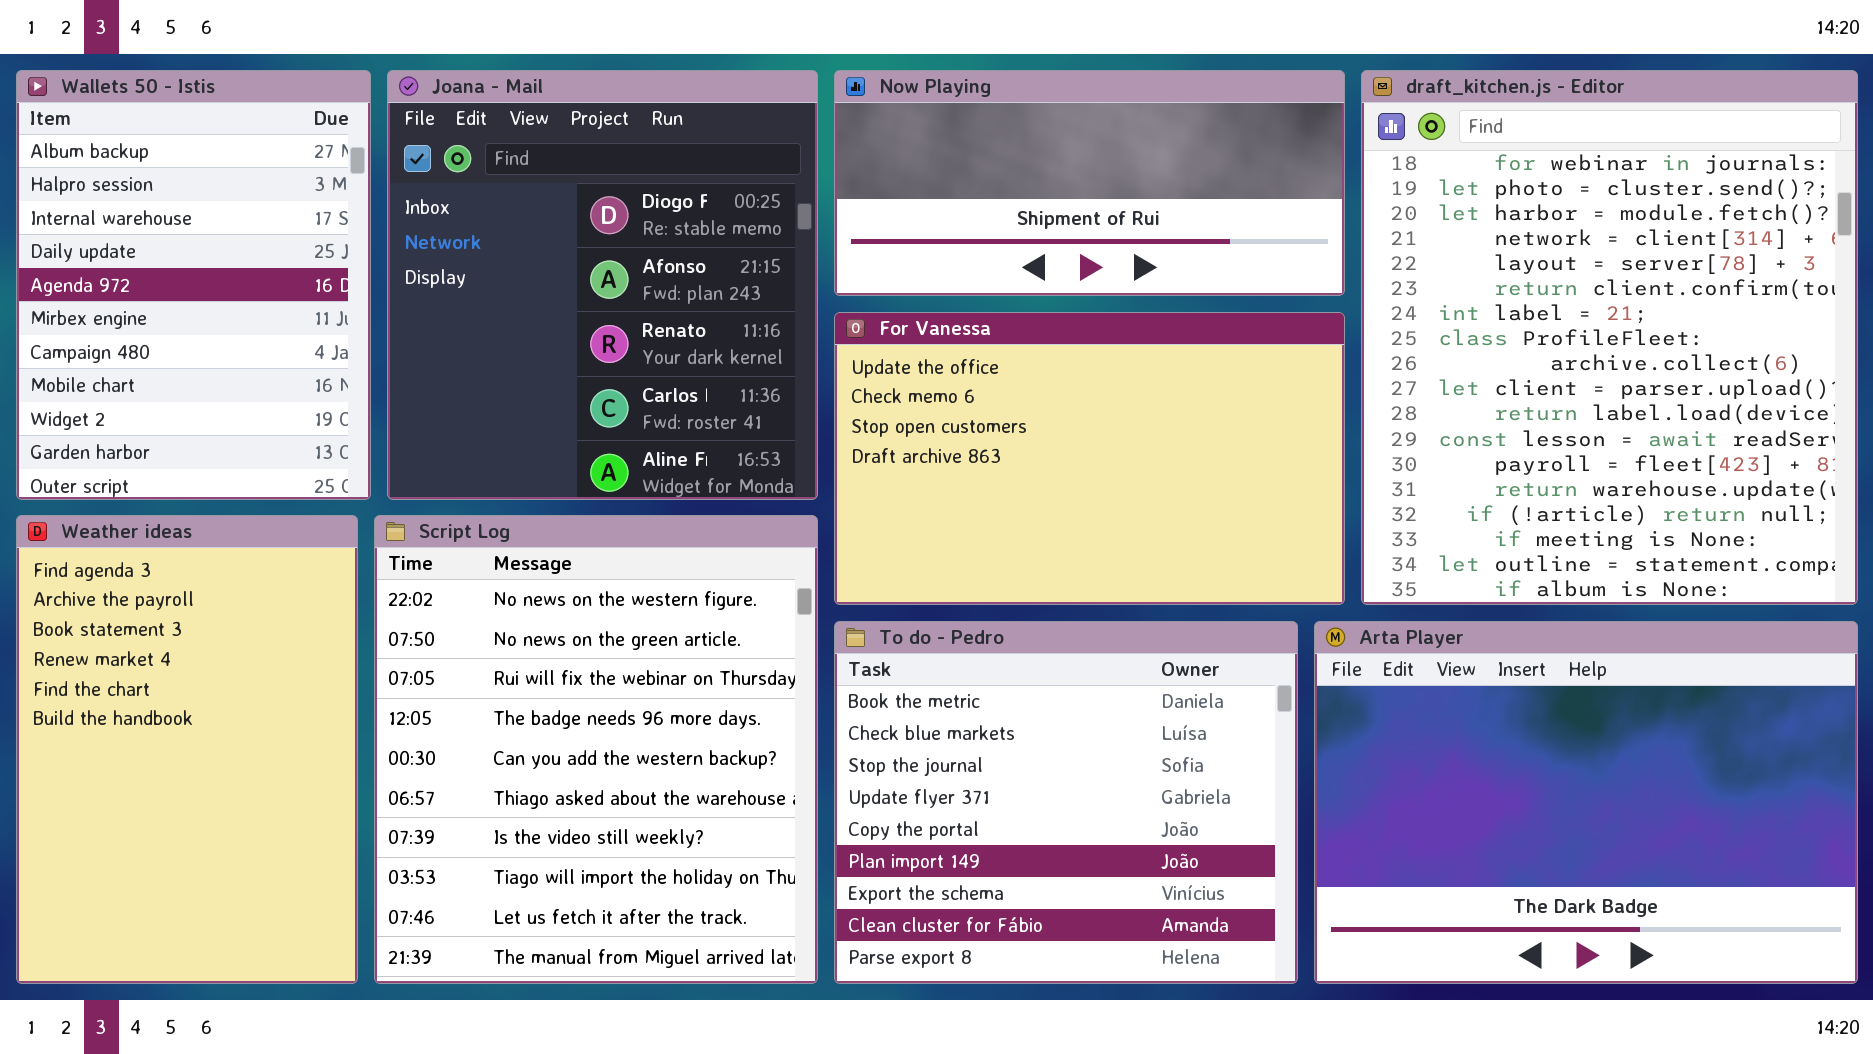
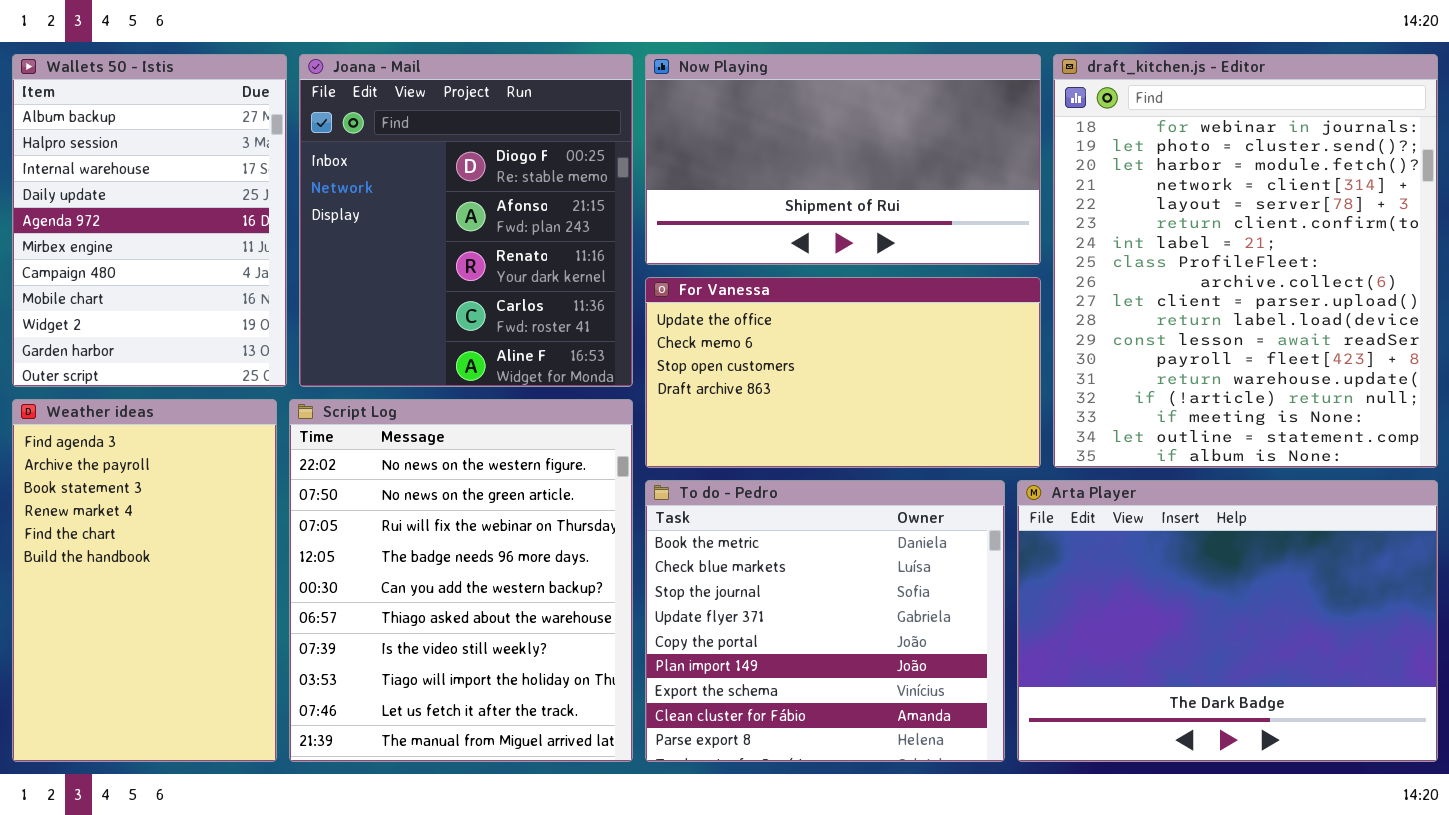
Now Playing: [834,70,1345,296] -> [645,54,1041,265], resized
For Vanessa: [834,312,1345,605] -> [645,277,1041,468], resized

